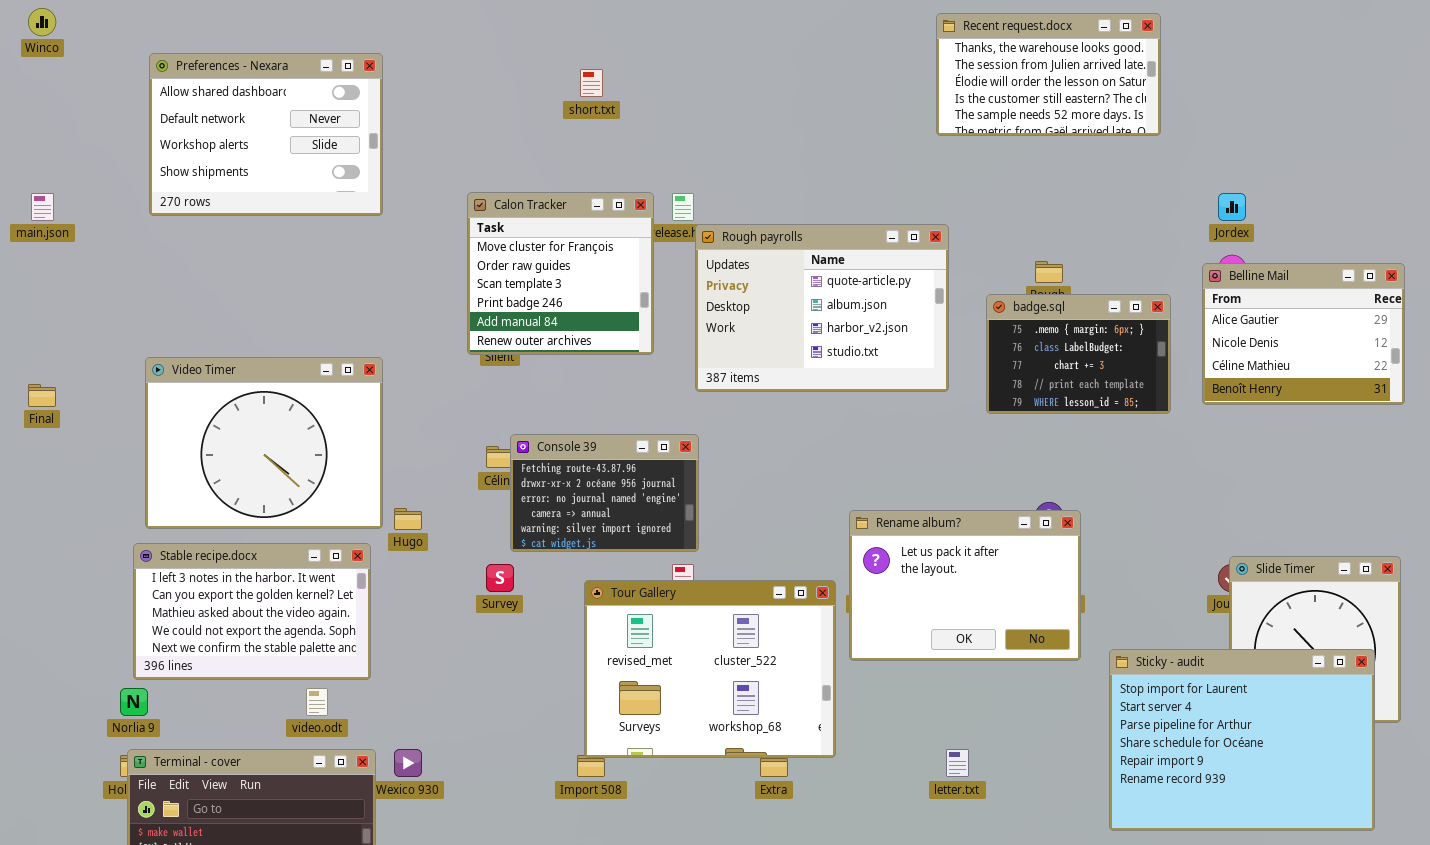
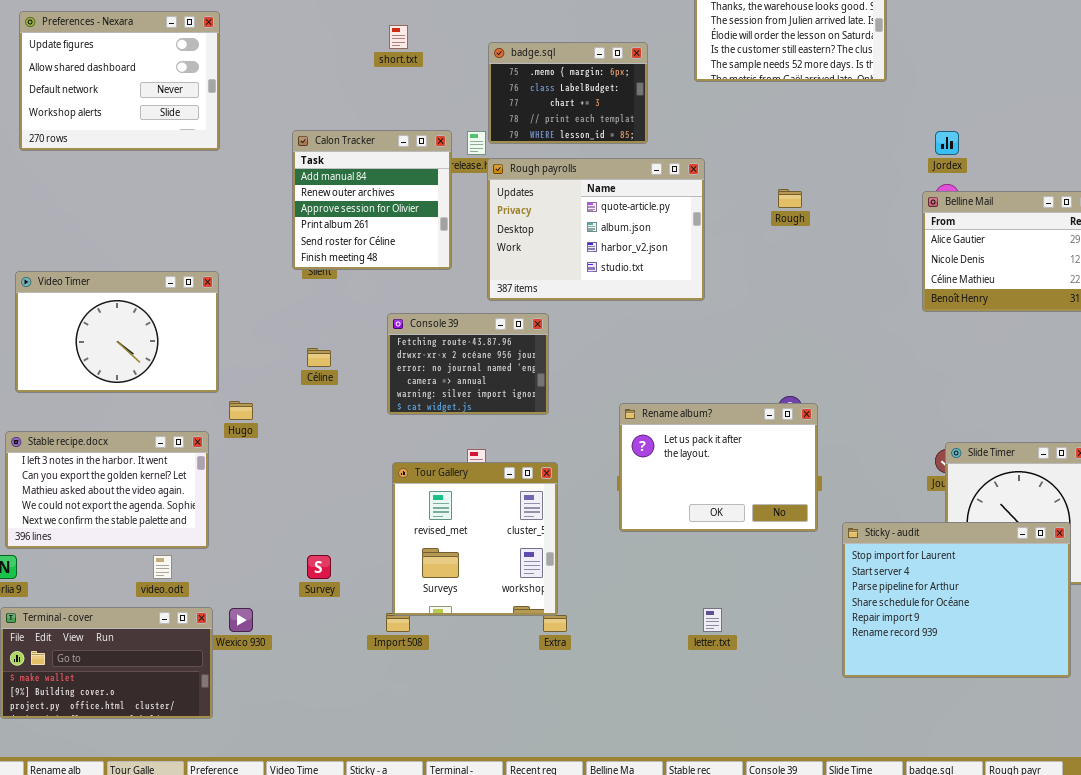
Preferences - Nexara: [149,53,383,216] -> [19,11,220,151], scrolled up 1 row
Calon Tracker: [467,192,654,355] -> [292,130,452,270], scrolled down 4 rows
badge.sql: [986,294,1171,414] -> [488,42,648,144], moved
Video Timer: [145,357,383,529] -> [15,271,219,393], resized
Console 39: [510,434,699,552] -> [387,313,549,415], moved
Survey: [486,564,514,592] -> [307,555,331,579], moved
Tour Gallery: [584,580,836,758] -> [392,462,558,616], resized

